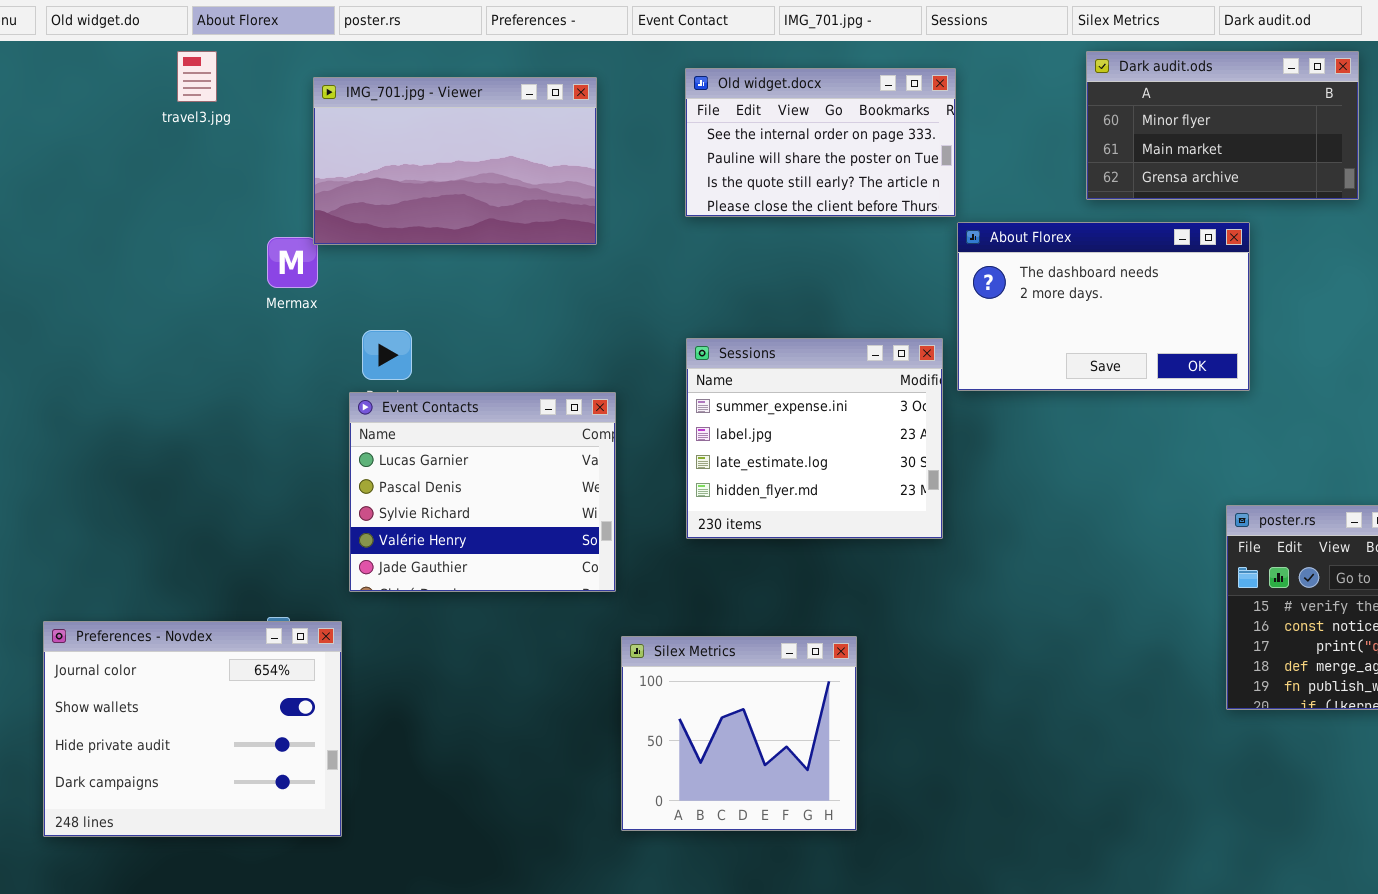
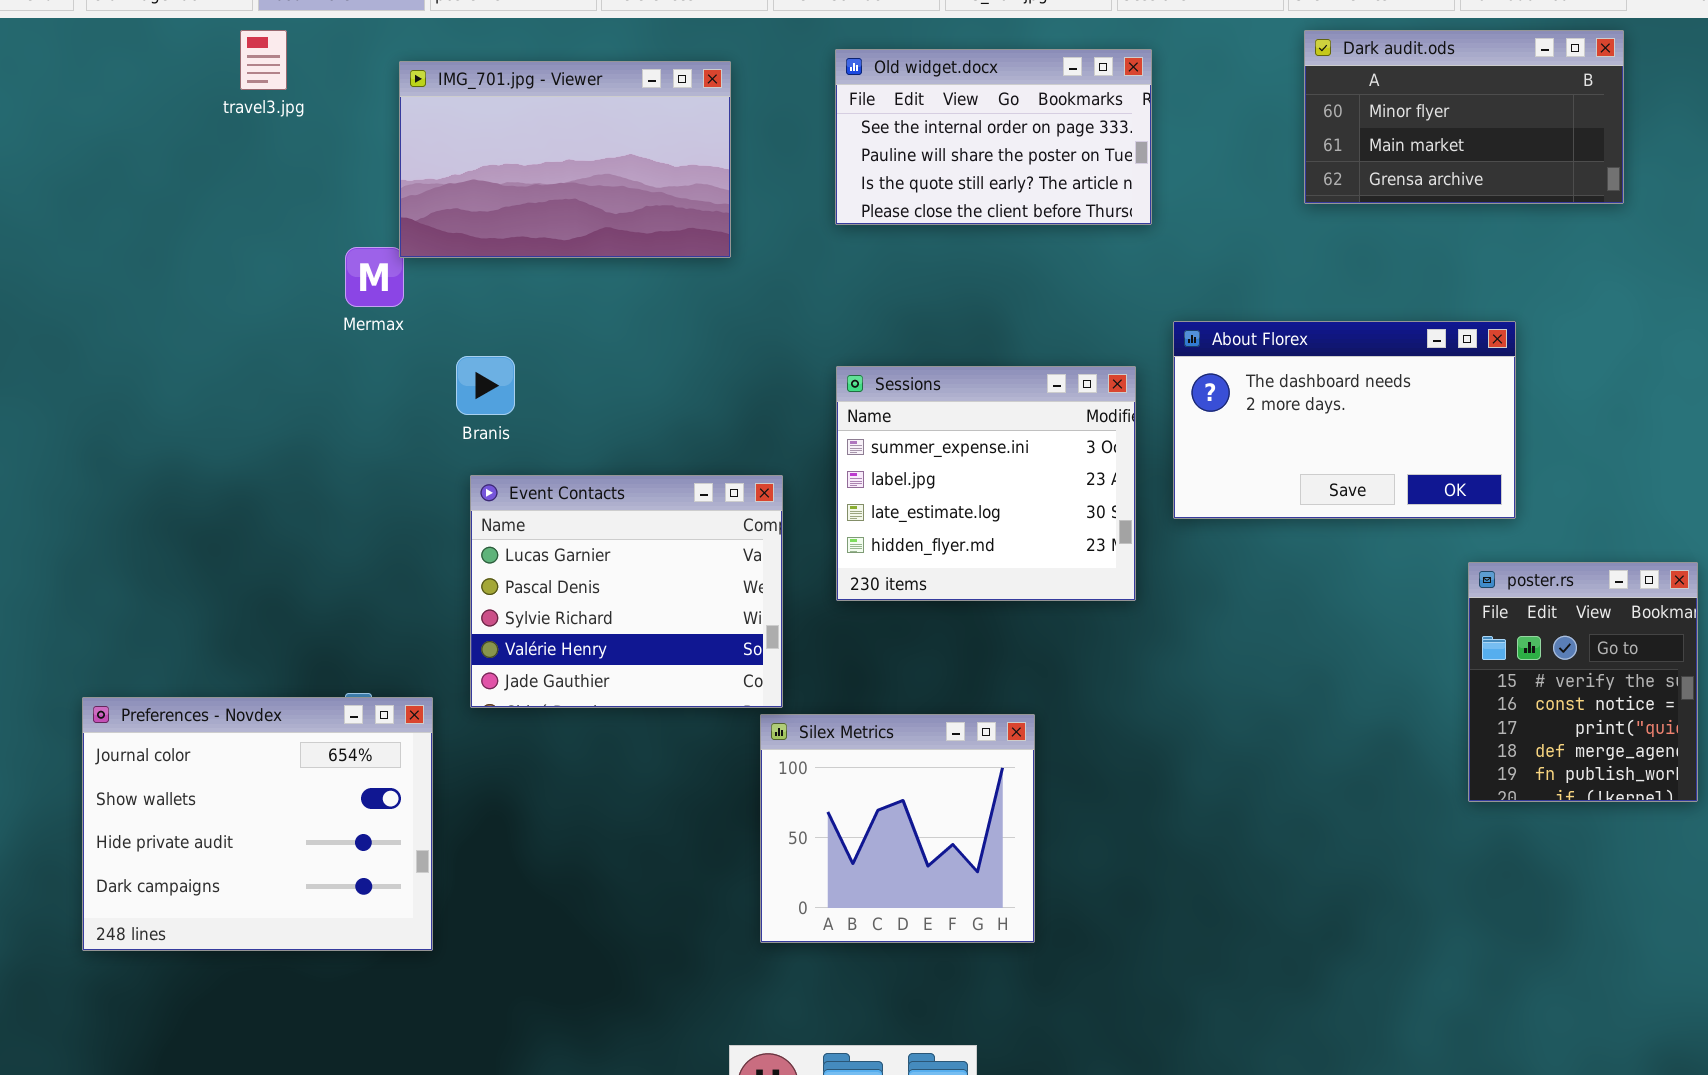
About Florex: [957,222,1250,391] -> [1173,321,1516,519], moved
Event Contacts: [349,392,616,592] -> [470,475,783,708], moved

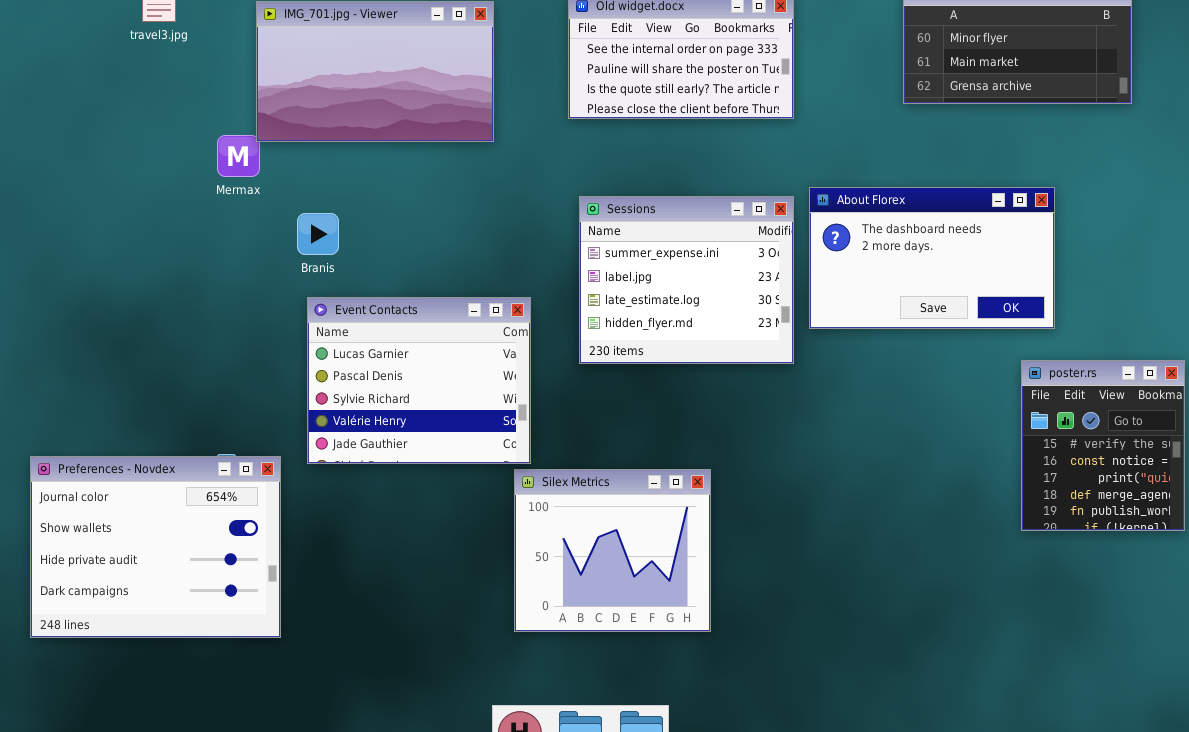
Sessions: [836,366,1136,601] -> [579,196,794,364], moved

